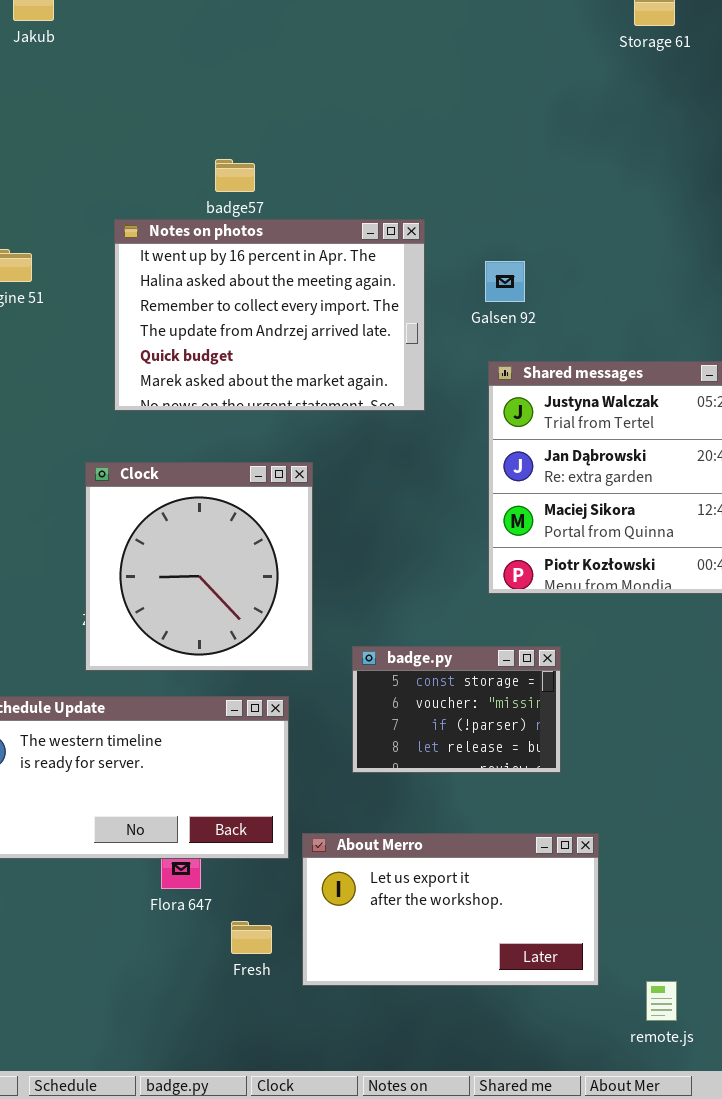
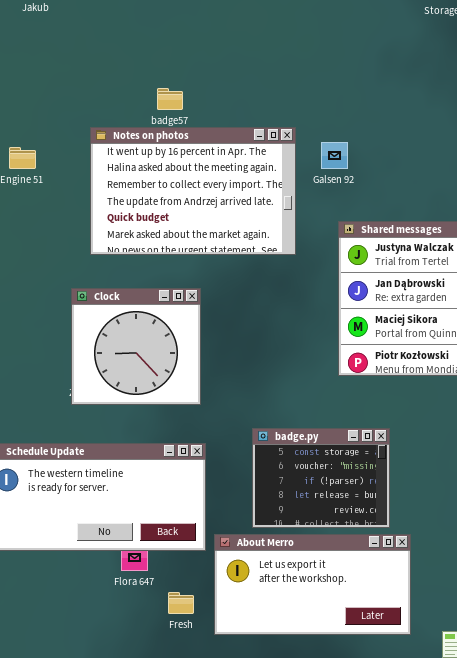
Galsen 92: [485,261,525,302] -> [321,142,348,169], moved
Clock: [85,462,313,671] -> [71,288,201,405], resized
badge.py: [352,646,561,773] -> [252,428,390,528], moved, resized

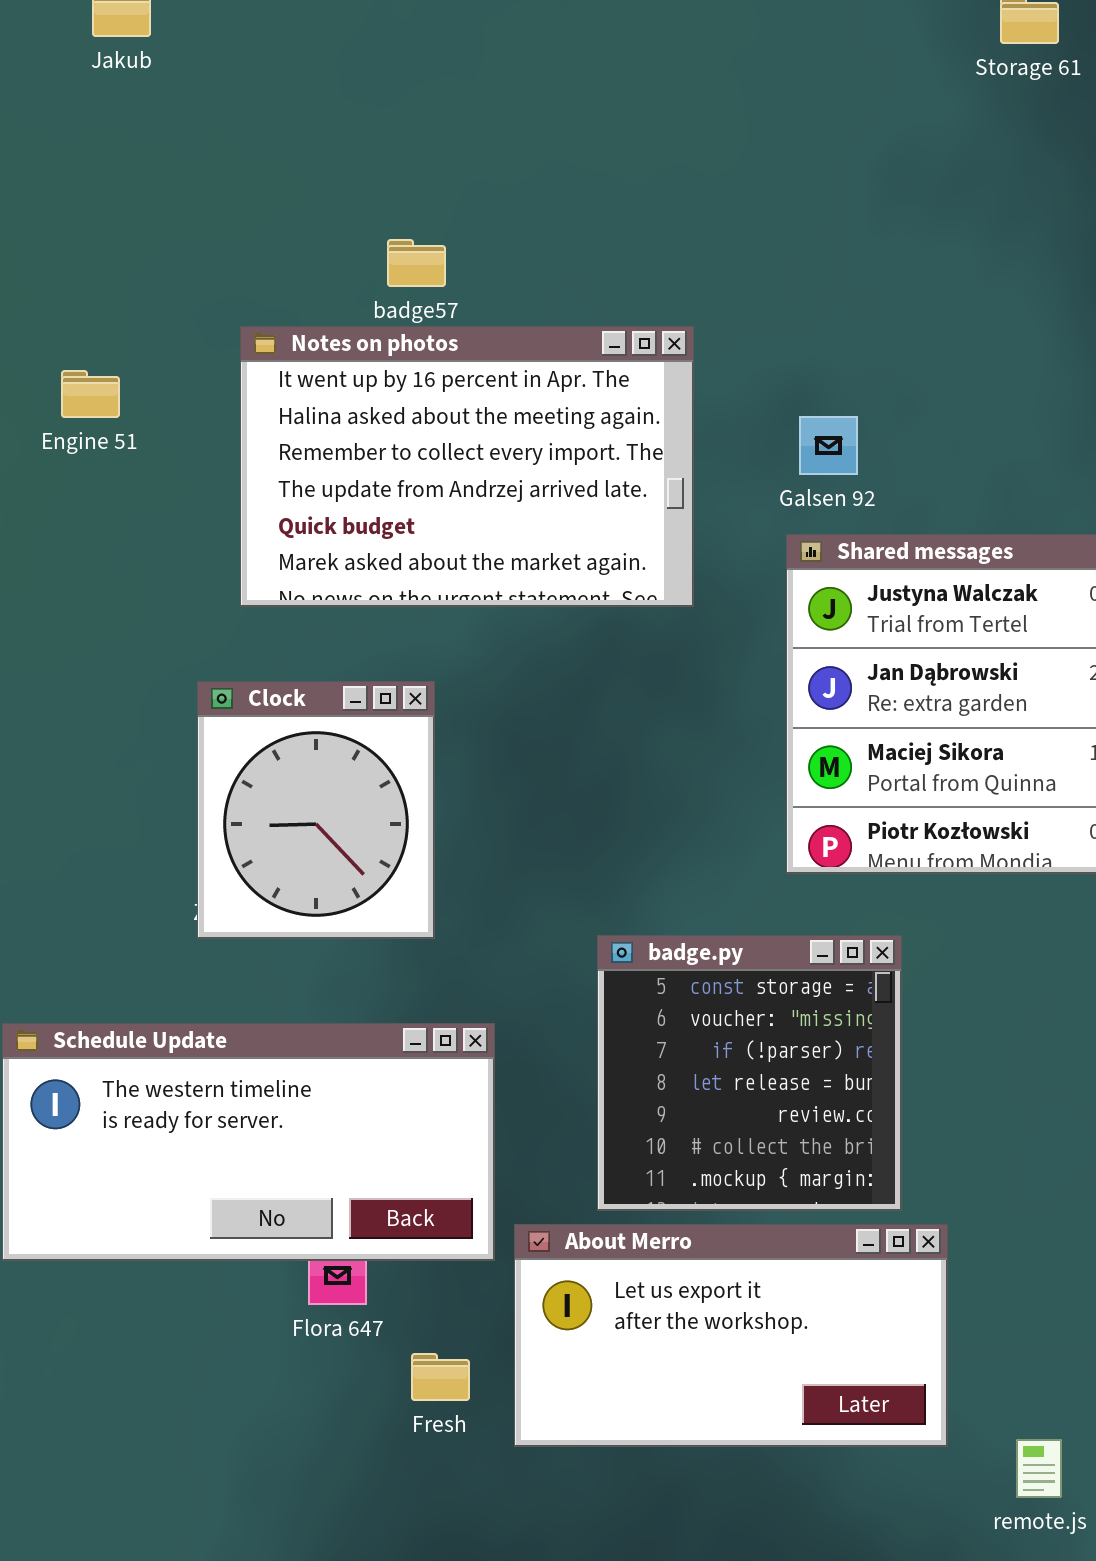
Galsen 92: [321,142,348,169] -> [799,416,858,475], moved
Clock: [71,288,201,405] -> [197,681,435,939], resized
badge.py: [252,428,390,528] -> [597,935,902,1211], resized

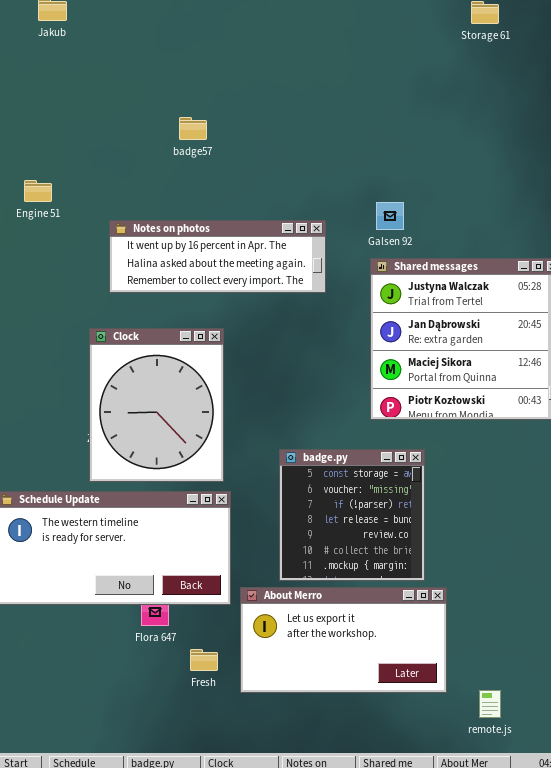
Notes on photos: [240,326,694,607] -> [109,220,326,293], resized
Clock: [197,681,435,939] -> [89,328,224,482], resized

